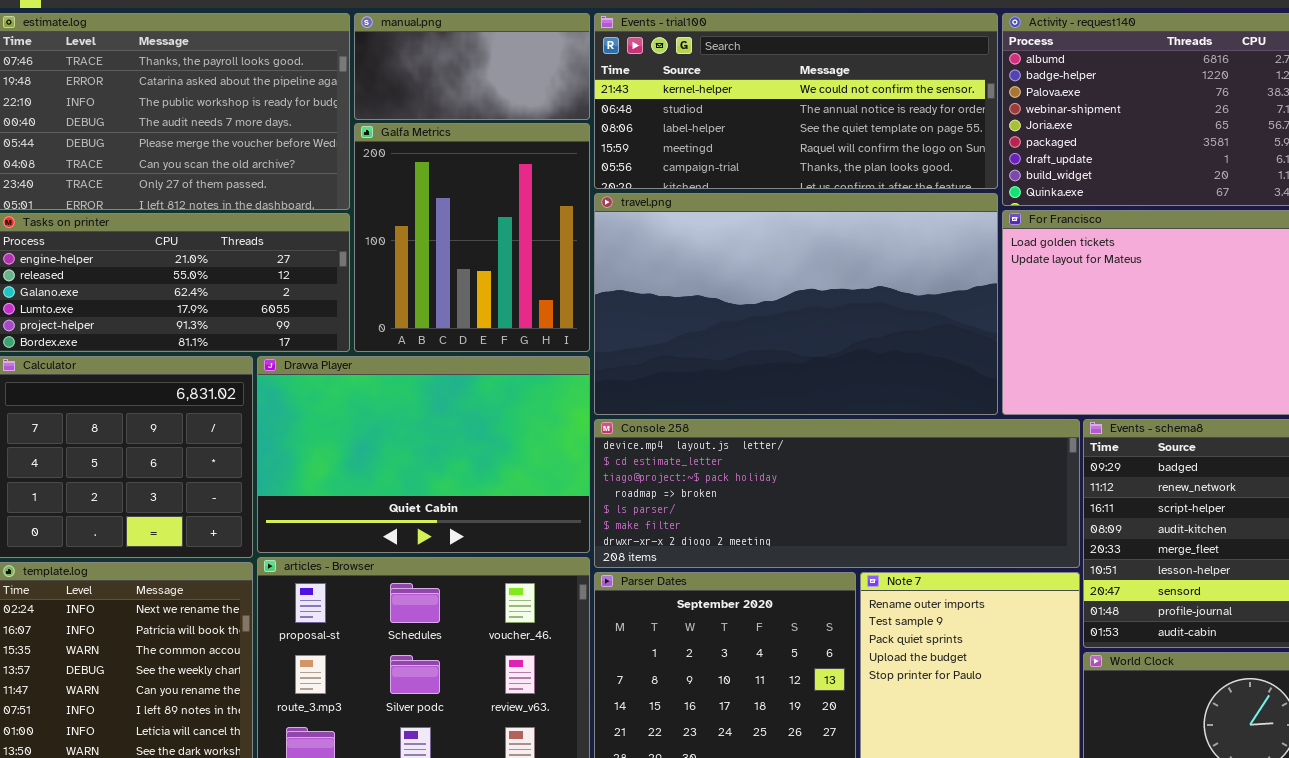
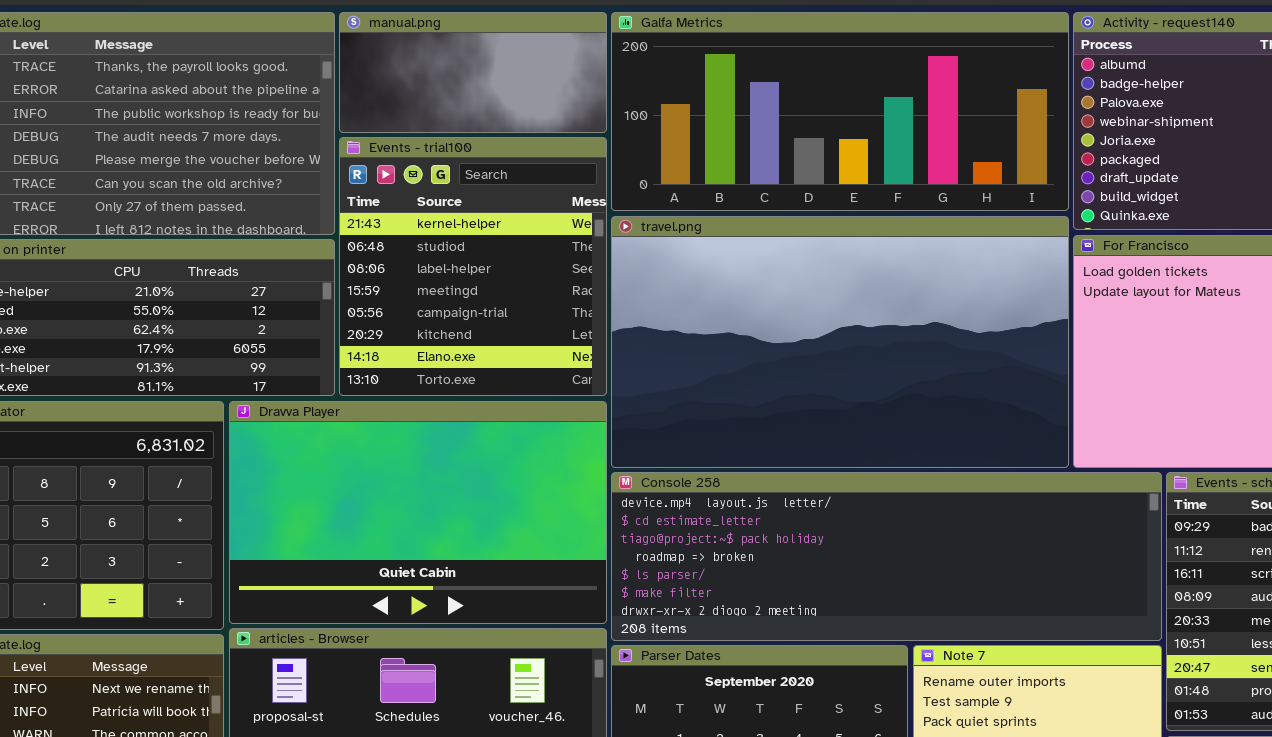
Events - trial100: [594,13,998,189] -> [339,137,607,396], moved, resized
Galfa Metrics: [354,123,590,352] -> [611,12,1069,211], moved, resized

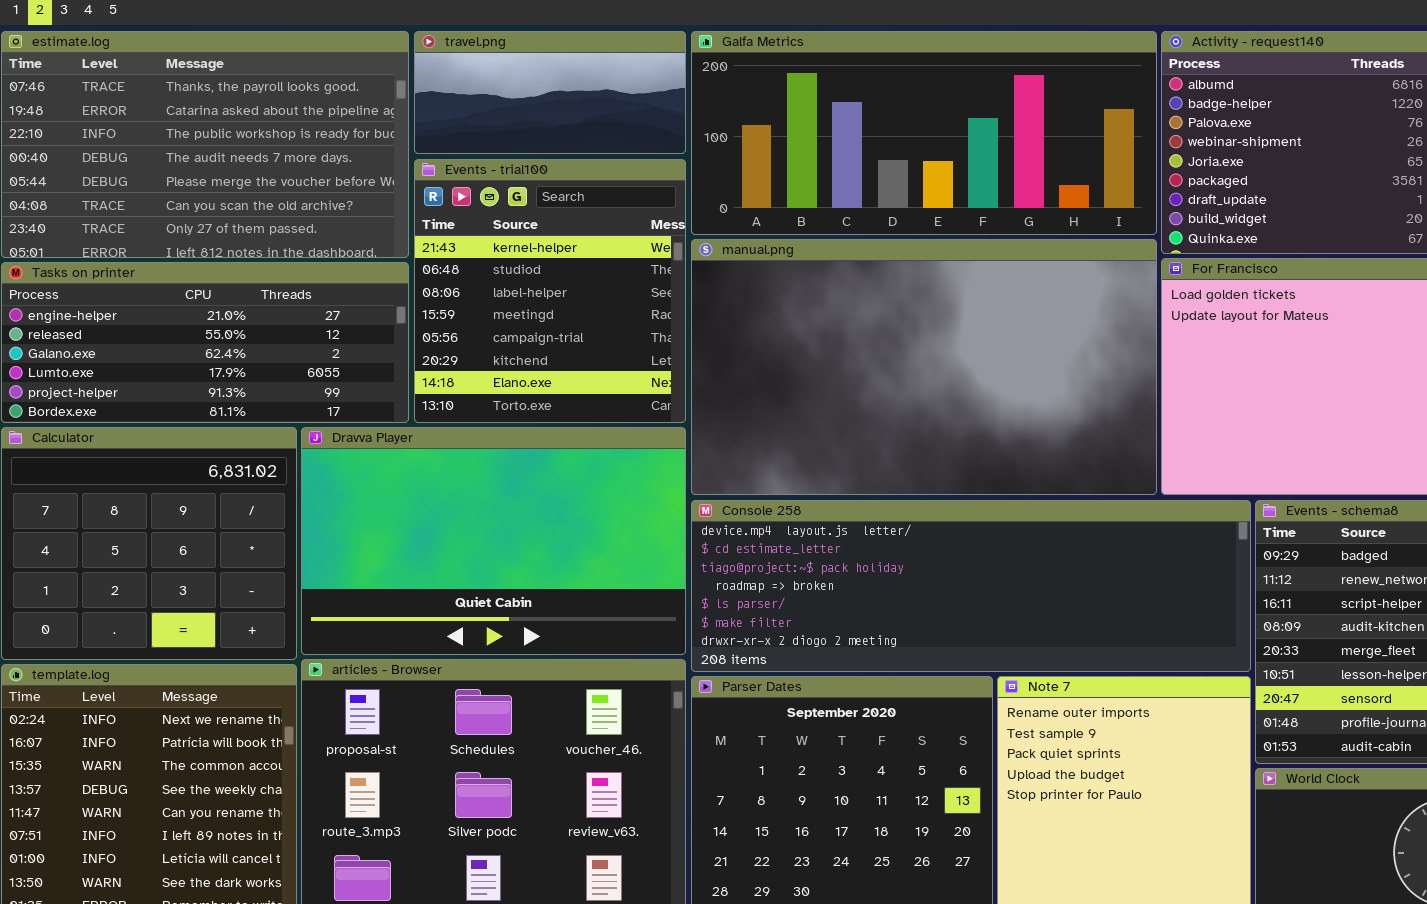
manual.png: [339,12,607,133] -> [691,239,1157,495], moved, resized
travel.png: [611,216,1069,468] -> [414,31,686,154], moved, resized

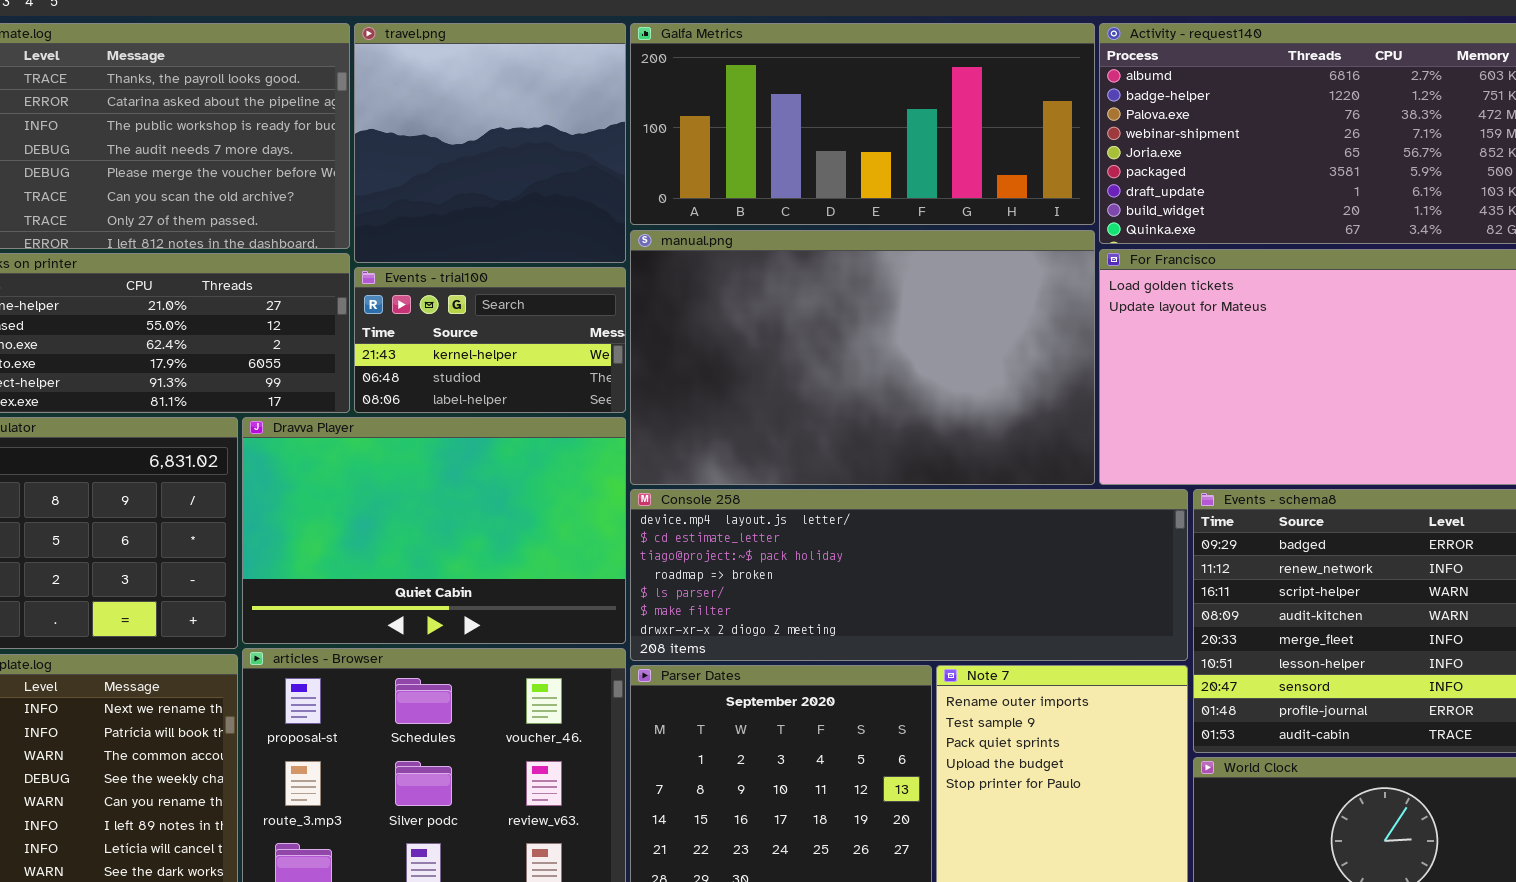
travel.png: [414,31,686,154] -> [354,23,626,263], resized
Events - trial100: [414,159,686,423] -> [354,267,626,413], resized

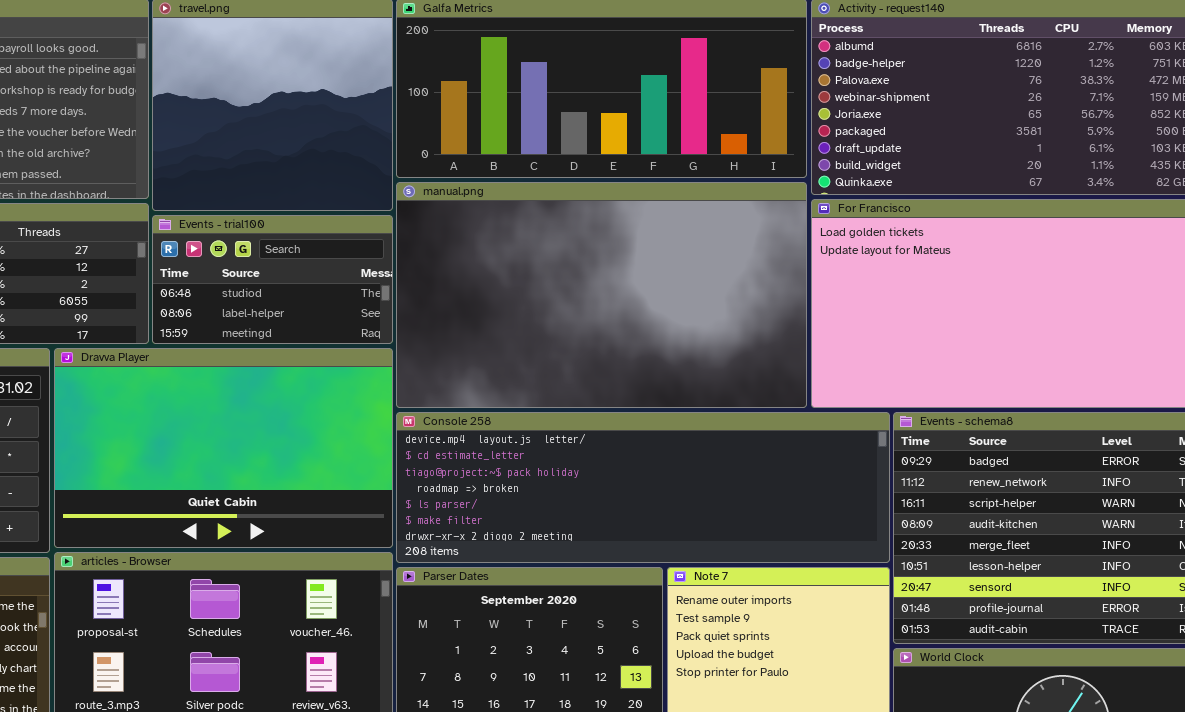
Events - trial100: [354,267,626,413] -> [152,215,393,344], scrolled down 1 row

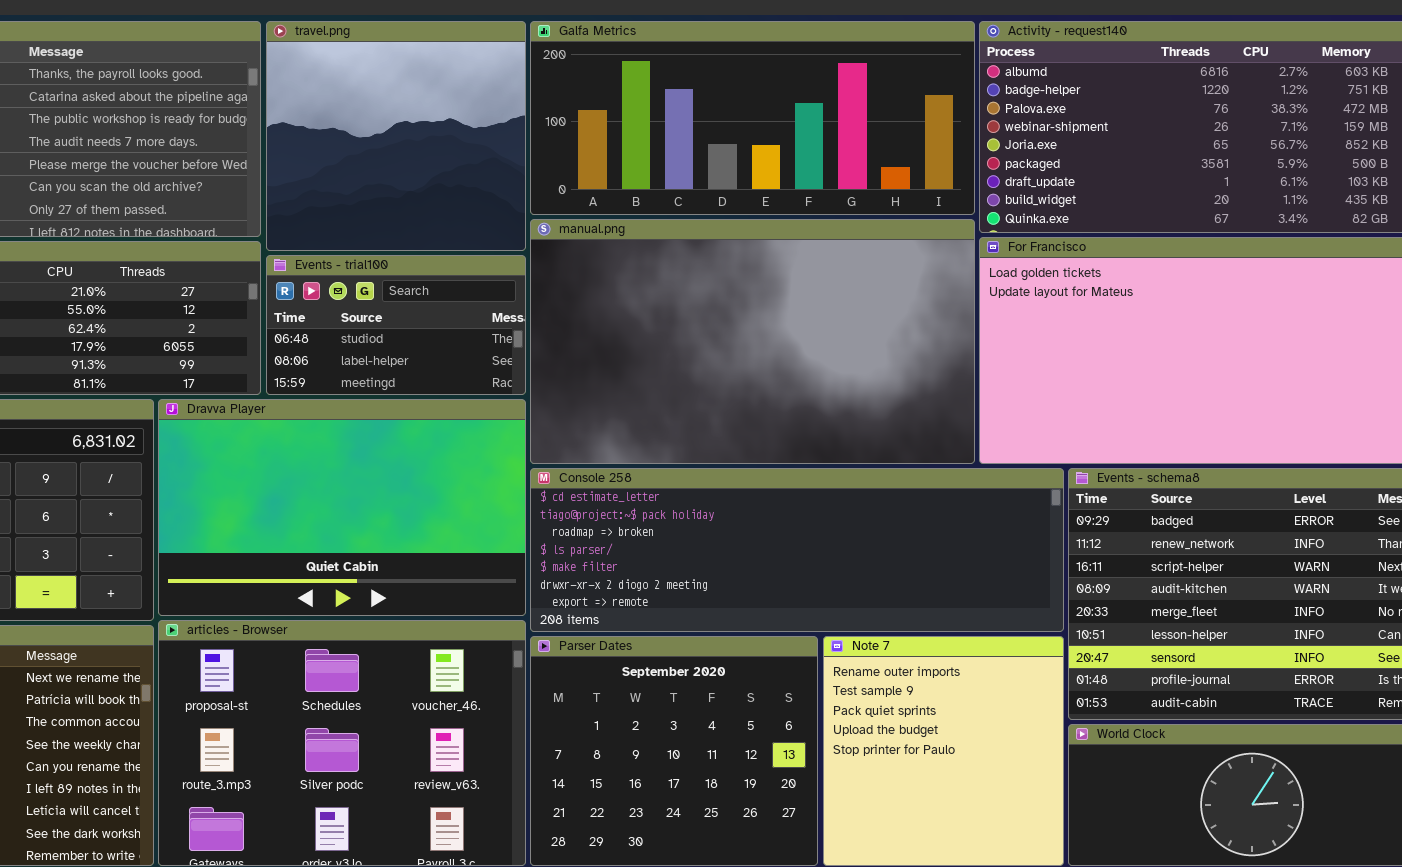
Console 258: [396,412,890,563] -> [530,468,1064,632], scrolled down 1 row

